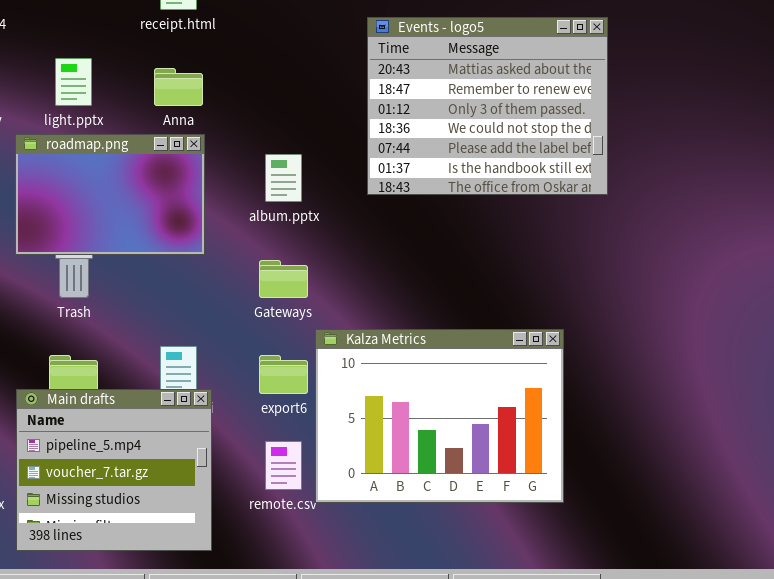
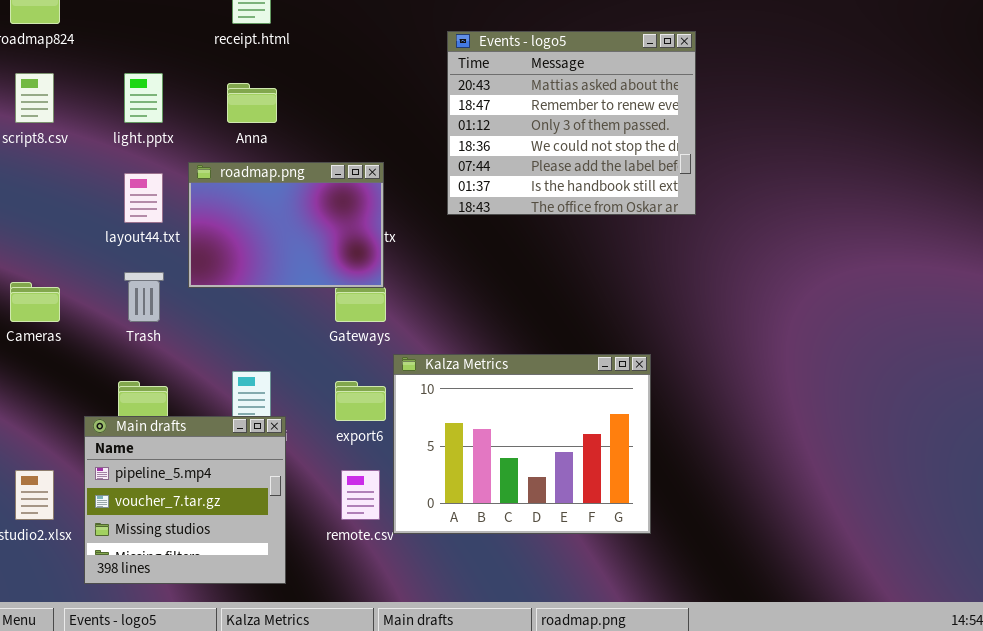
roadmap.png: [15,134,205,255] -> [188,162,384,288], moved

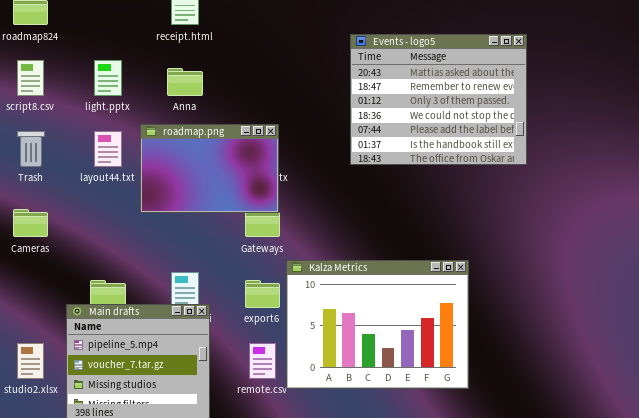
Events - logo5: [447,31,696,215] -> [350,34,527,165], moved
Trash: [124,272,164,322] -> [17,131,45,167], moved

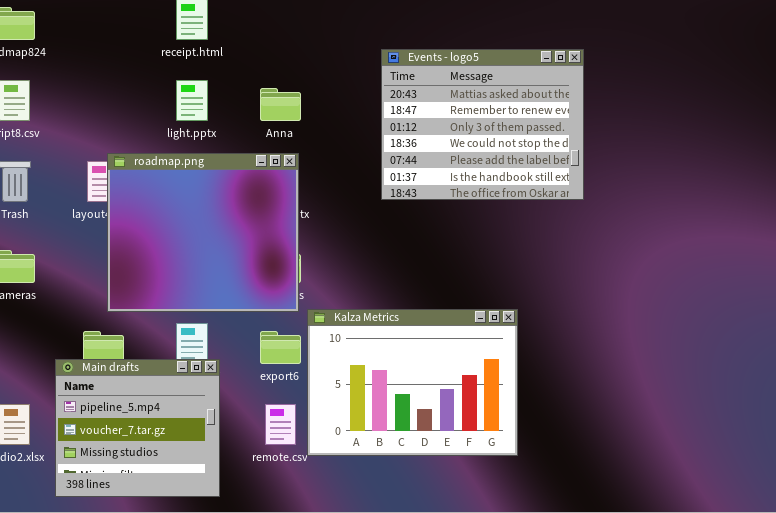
light.pptx: [94,60,122,96] -> [176,80,208,121], moved
Anna: [167,68,203,96] -> [260,88,301,121], moved
roadmap.png: [140,124,279,213] -> [107,153,299,312], resized

